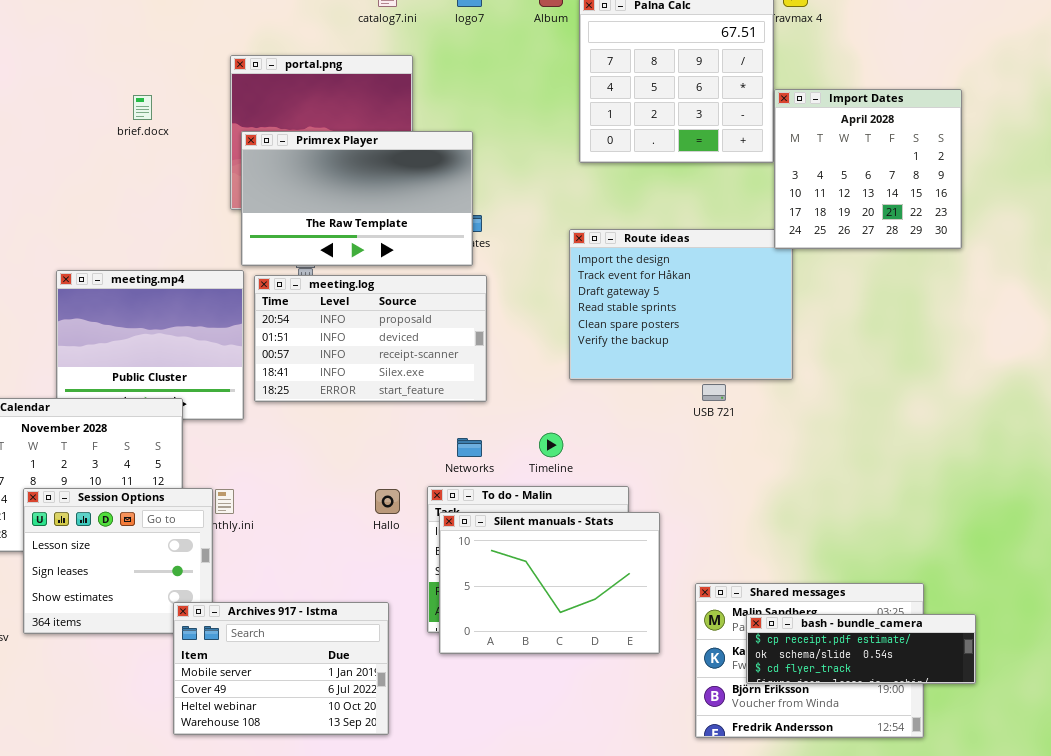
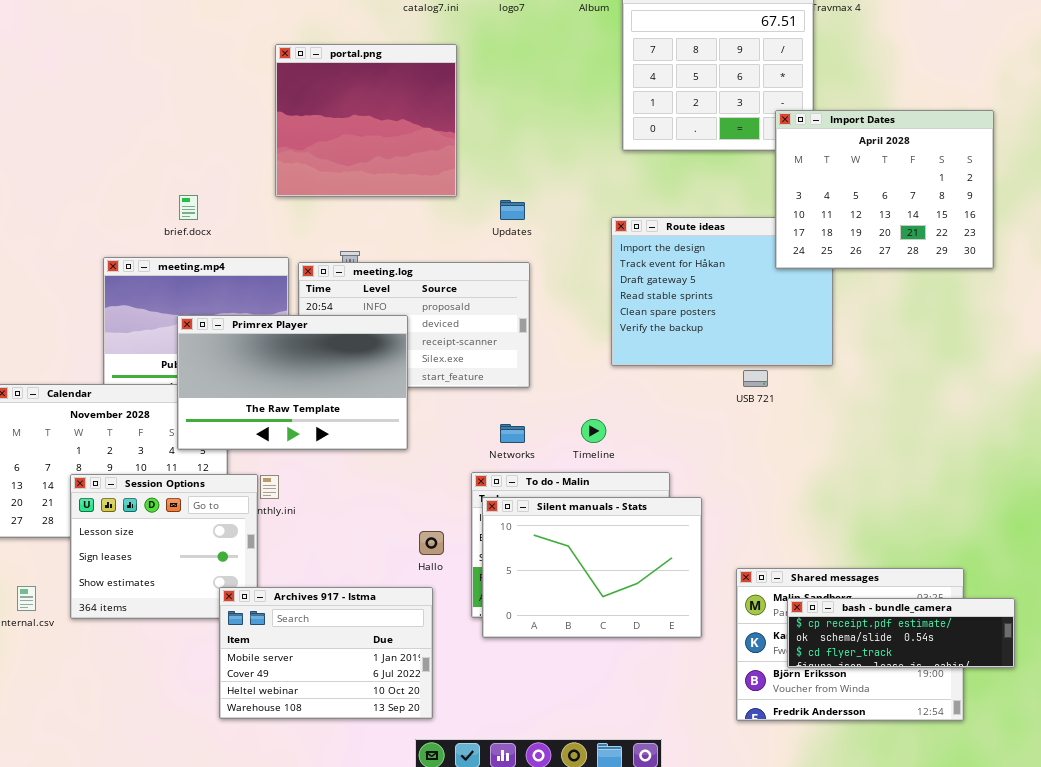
Import Dates: [774,89,962,249] -> [775,110,994,269], moved, resized
brief.docx: [133,95,152,120] -> [179,195,198,220], moved
Primrex Player: [241,131,473,266] -> [177,315,408,450], moved
Hallo: [375,489,400,514] -> [419,531,444,555], moved

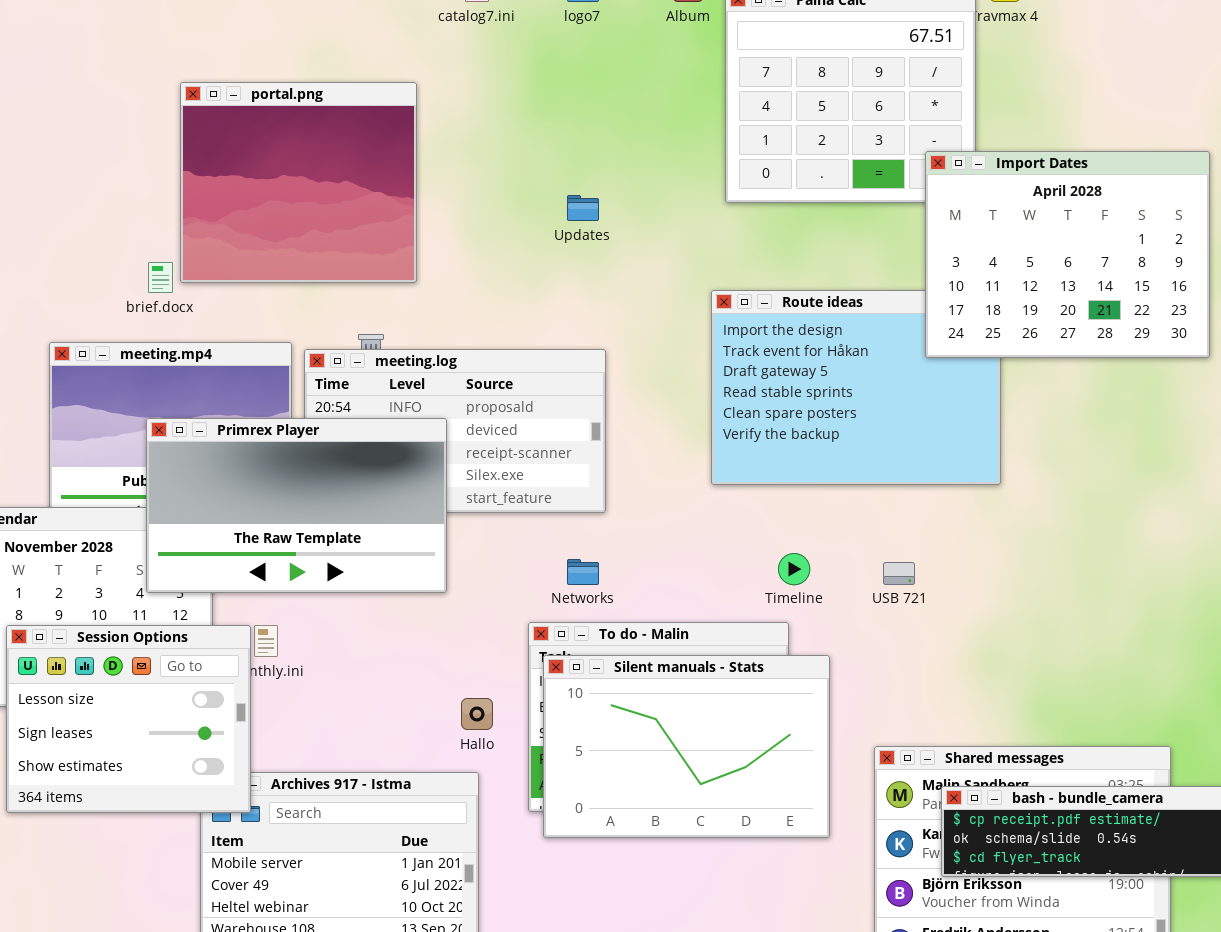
portal.png: [275,44,457,197] -> [180,82,417,283], moved
Updates: [500,200,525,220] -> [567,195,599,221], moved
USB 721: [743,370,768,387] -> [883,562,915,585], moved
Timeline: [581,419,606,443] -> [778,553,810,585], moved
Session Options: [70,474,258,619] -> [6,625,251,813], raised

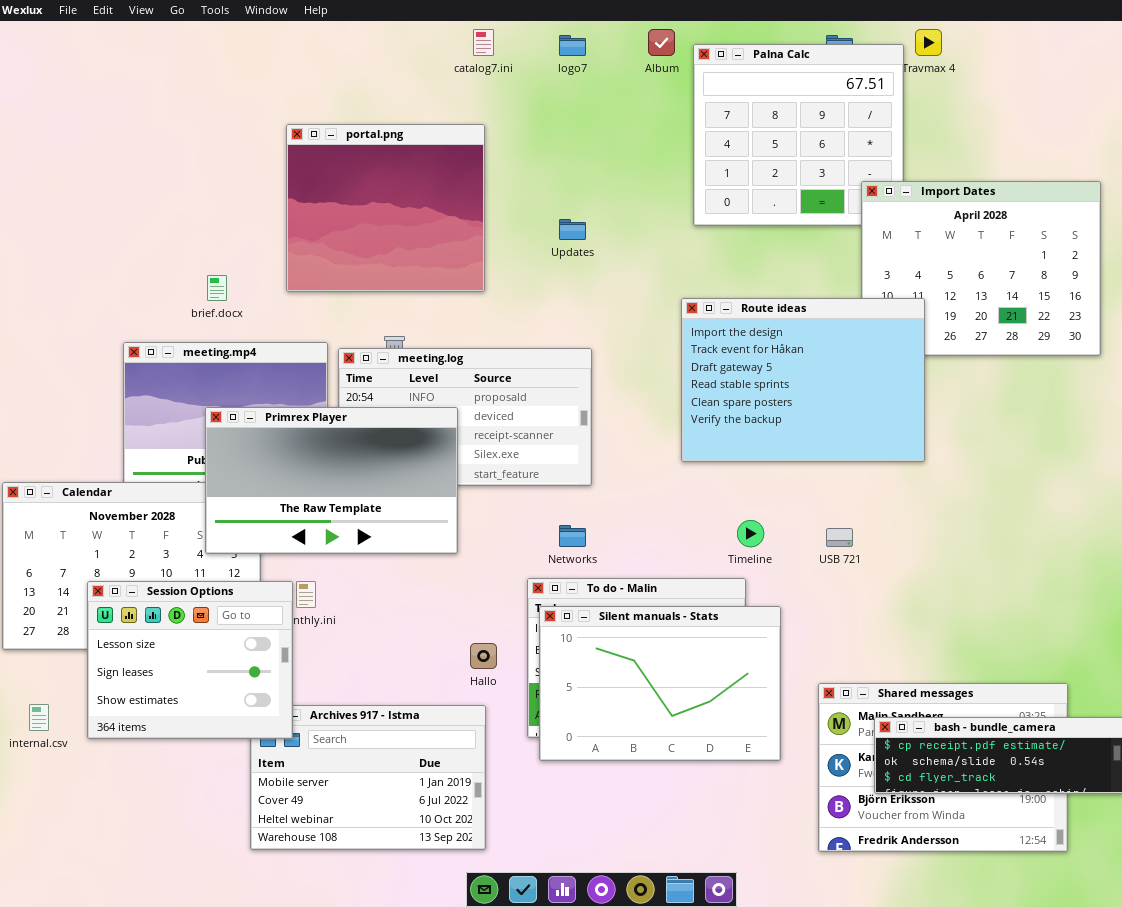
portal.png: [180,82,417,283] -> [286,124,485,292], moved
Route ideas: [711,290,1001,485] -> [681,298,925,462], raised

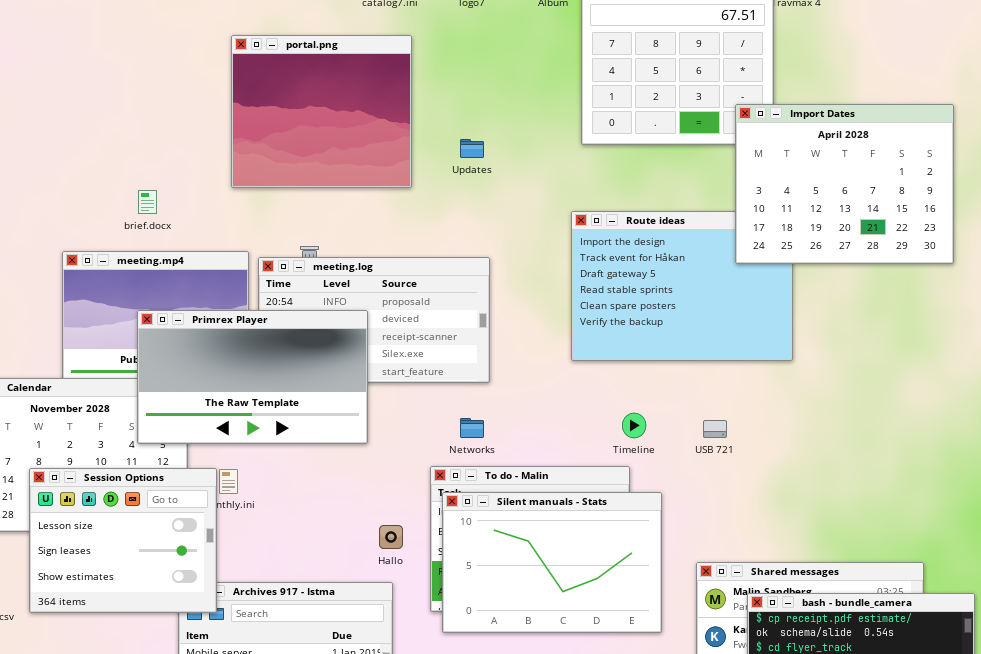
portal.png: [286,124,485,292] -> [231,35,412,188], moved
Import Dates: [861,181,1101,356] -> [735,104,954,264], raised

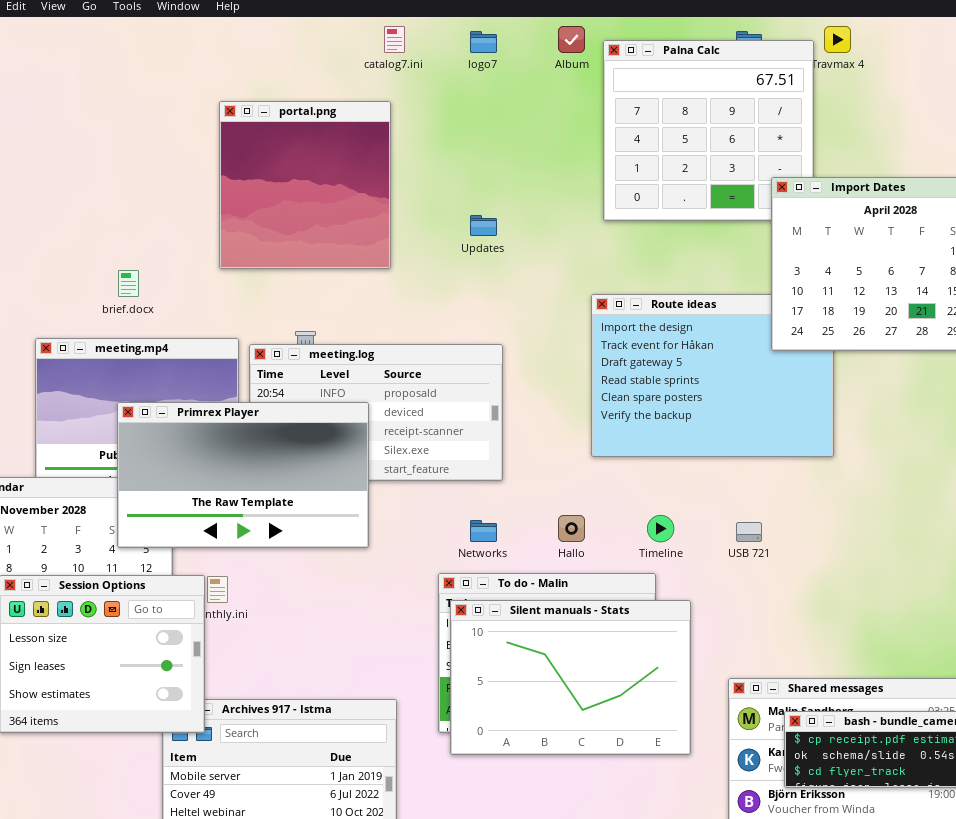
portal.png: [231,35,412,188] -> [219,101,391,269], resized
Hallo: [379,525,403,549] -> [558,515,585,542], moved

